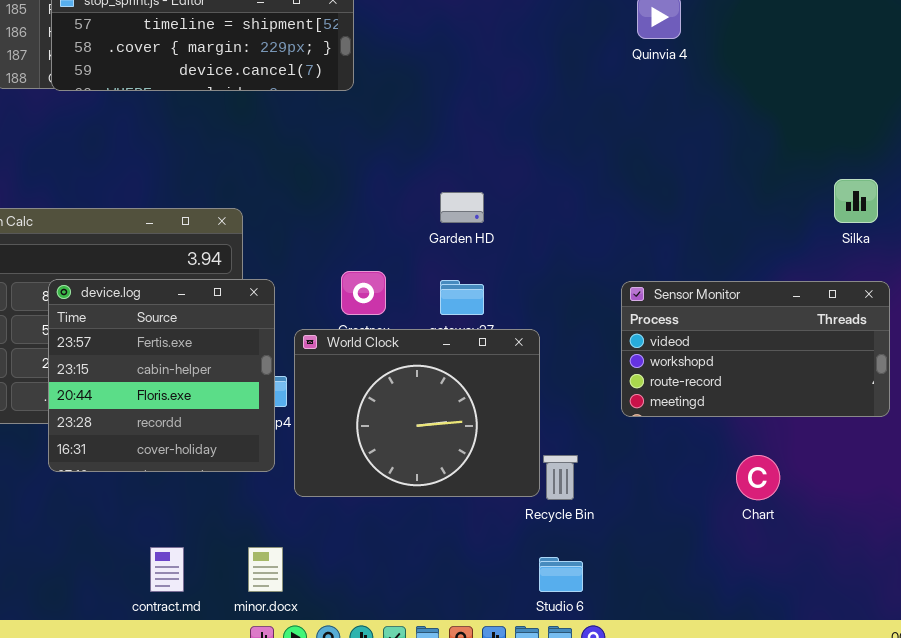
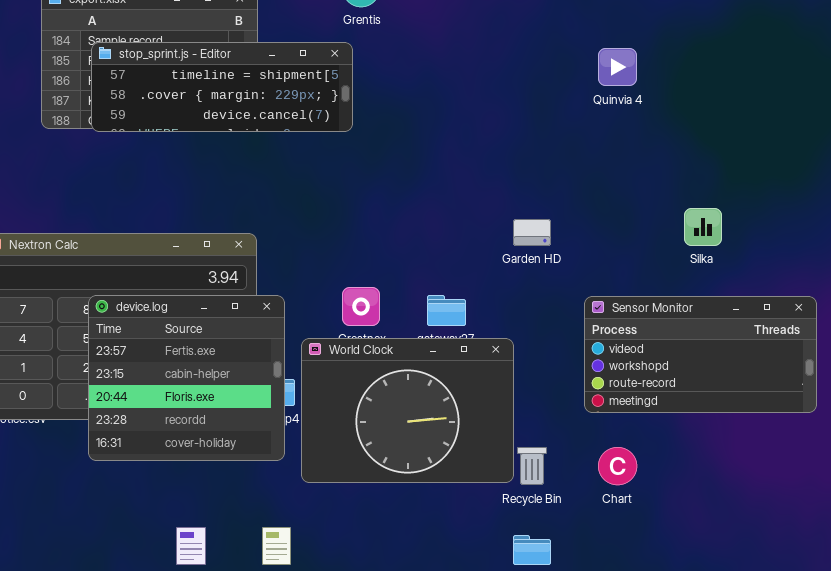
Silka: [834,179,878,223] -> [684,208,722,246], moved
Garden HD: [440,192,484,223] -> [513,219,551,246], moved
Chart: [736,455,780,500] -> [598,447,637,485], moved

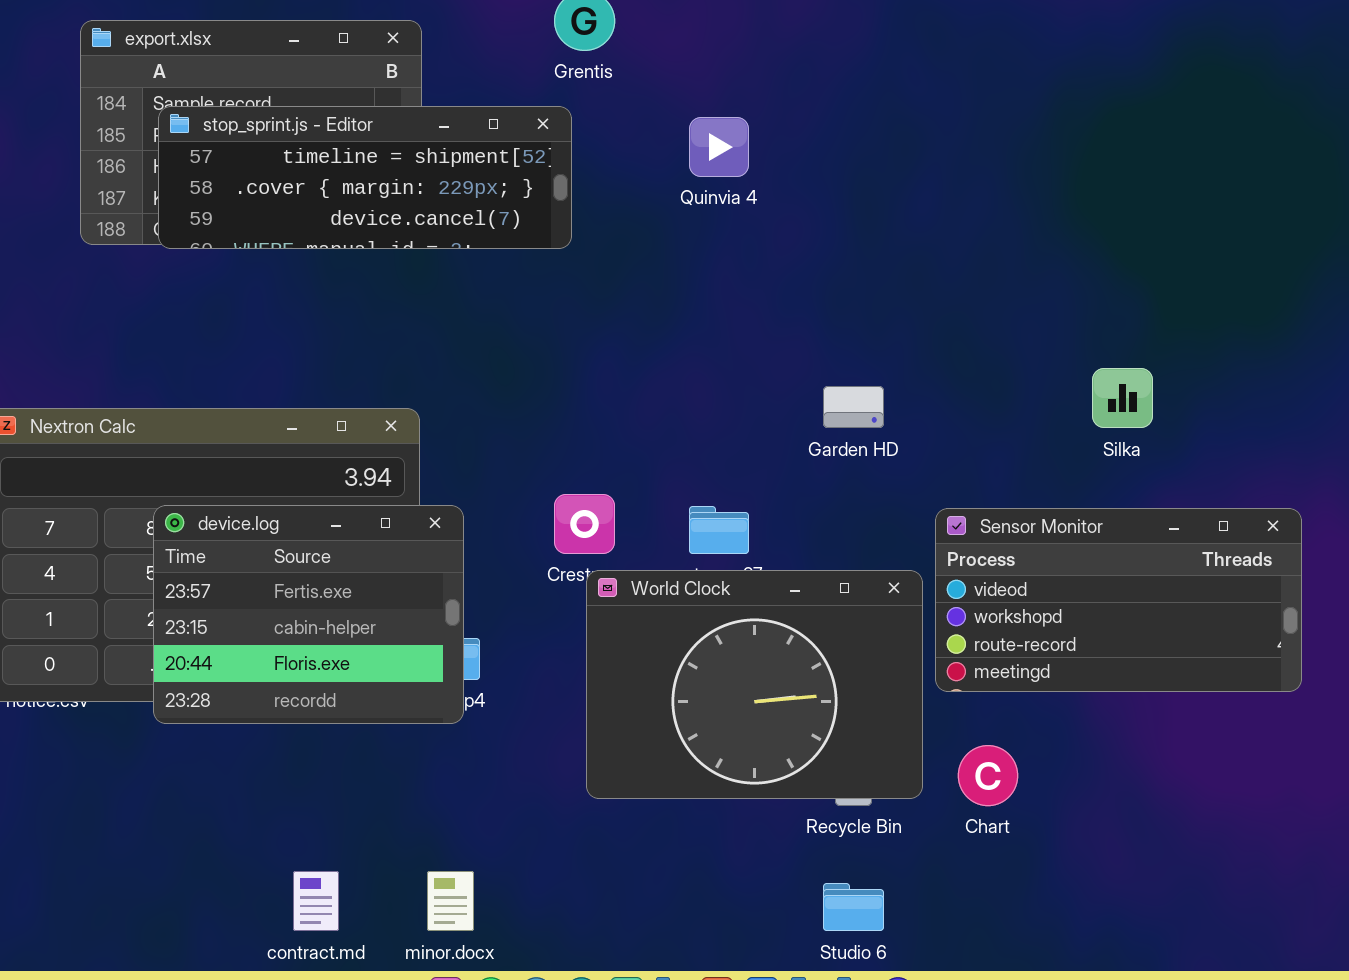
Quinvia 4: [598,48,637,86] -> [689,117,749,177], moved
device.log: [88,295,285,461] -> [153,505,464,724], resized
World Clock: [301,338,514,483] -> [586,570,923,799], moved

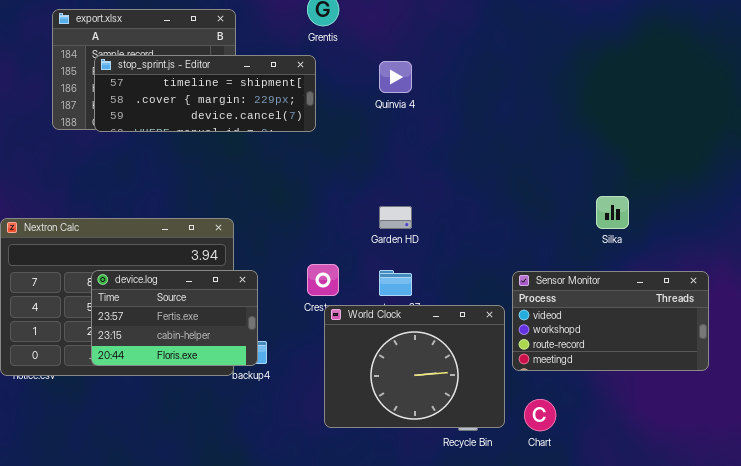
Garden HD: [823,386,884,428] -> [379,206,412,229], moved
device.log: [153,505,464,724] -> [91,270,258,366], resized

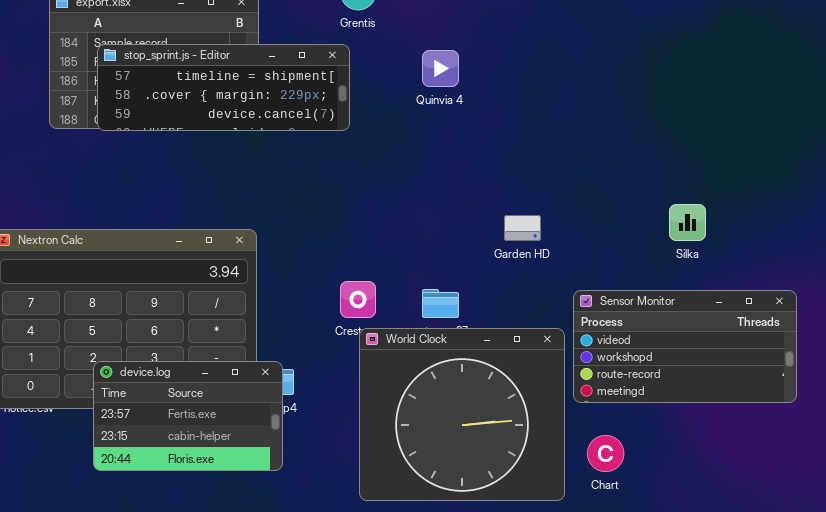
Garden HD: [379,206,412,229] -> [504,215,541,241], moved
device.log: [91,270,258,366] -> [93,361,283,471], moved
World Clock: [324,305,505,428] -> [359,328,565,501], resized

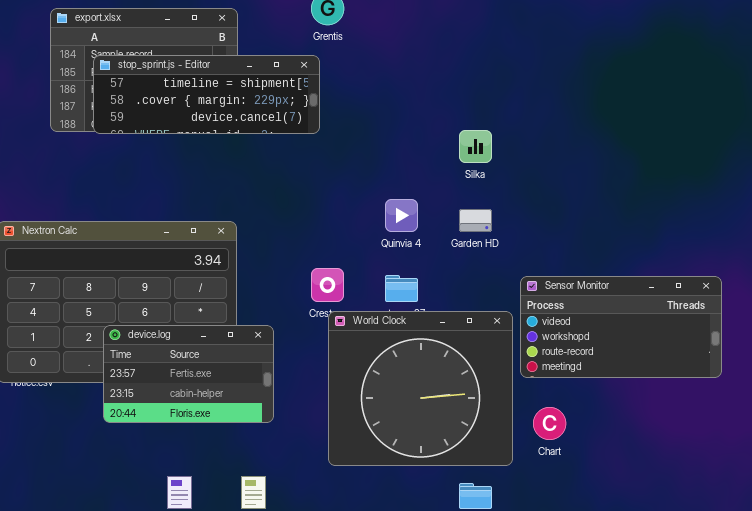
Quinvia 4: [422,50,459,87] -> [385,199,418,232], moved
Silka: [669,204,706,241] -> [459,130,492,163], moved
device.log: [93,361,283,471] -> [103,325,274,423], moved

